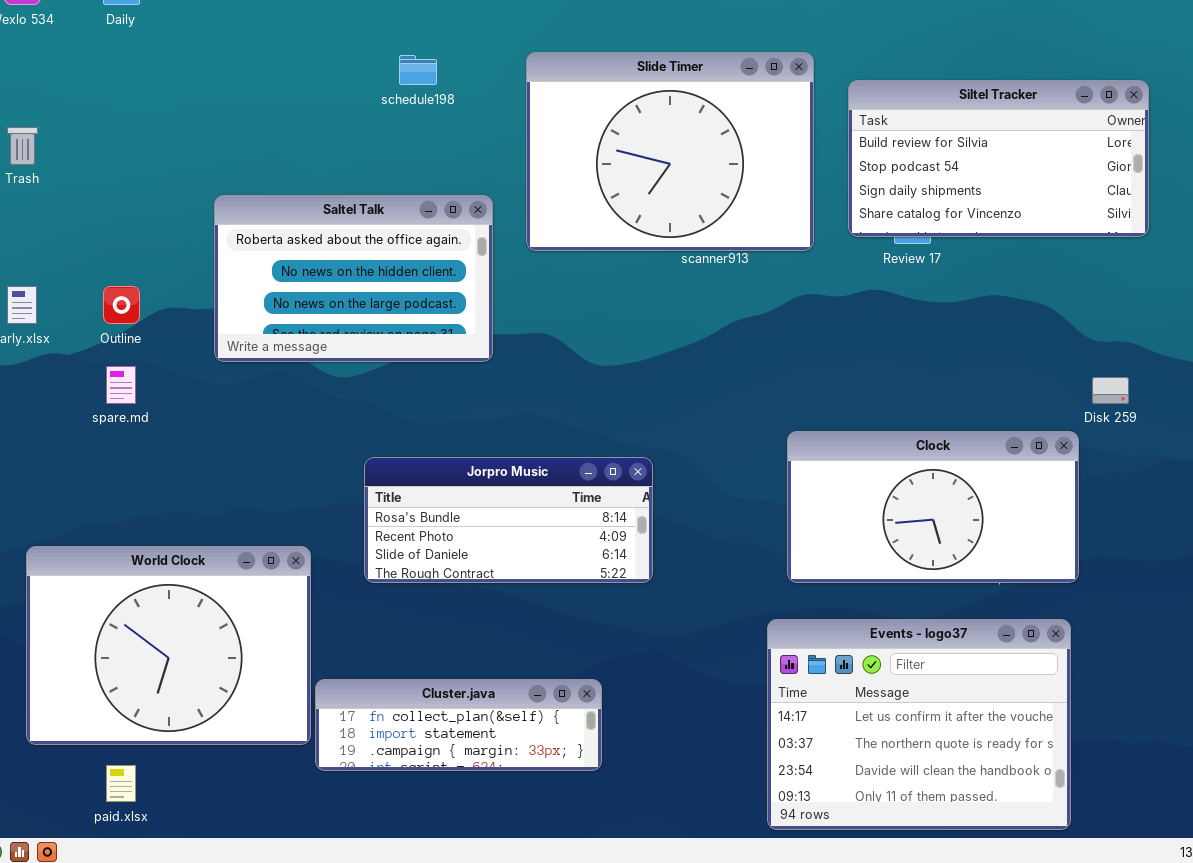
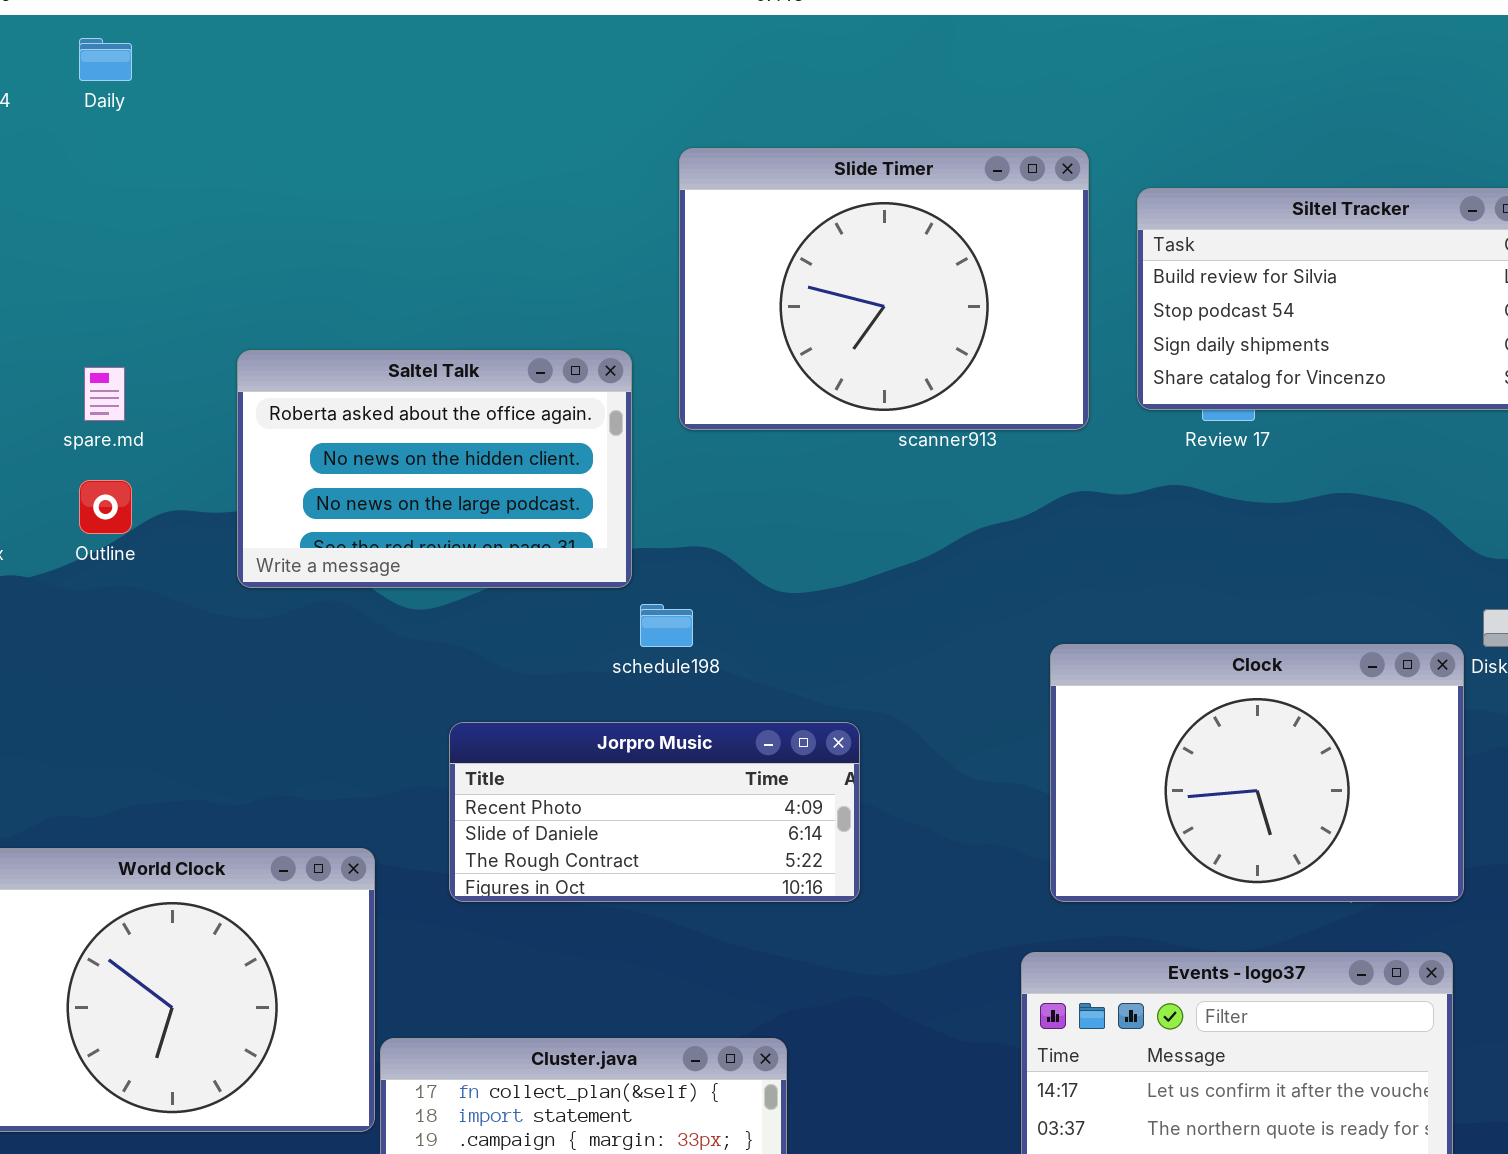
schedule198: [399,55,437,85] -> [640,604,693,647], moved
spare.md: [106,366,136,404] -> [84,367,125,421], moved
Clock: [787,431,1079,583] -> [1050,644,1464,902], resized
Jorpro Music: [364,457,653,583] -> [449,722,860,902], scrolled down 1 row

